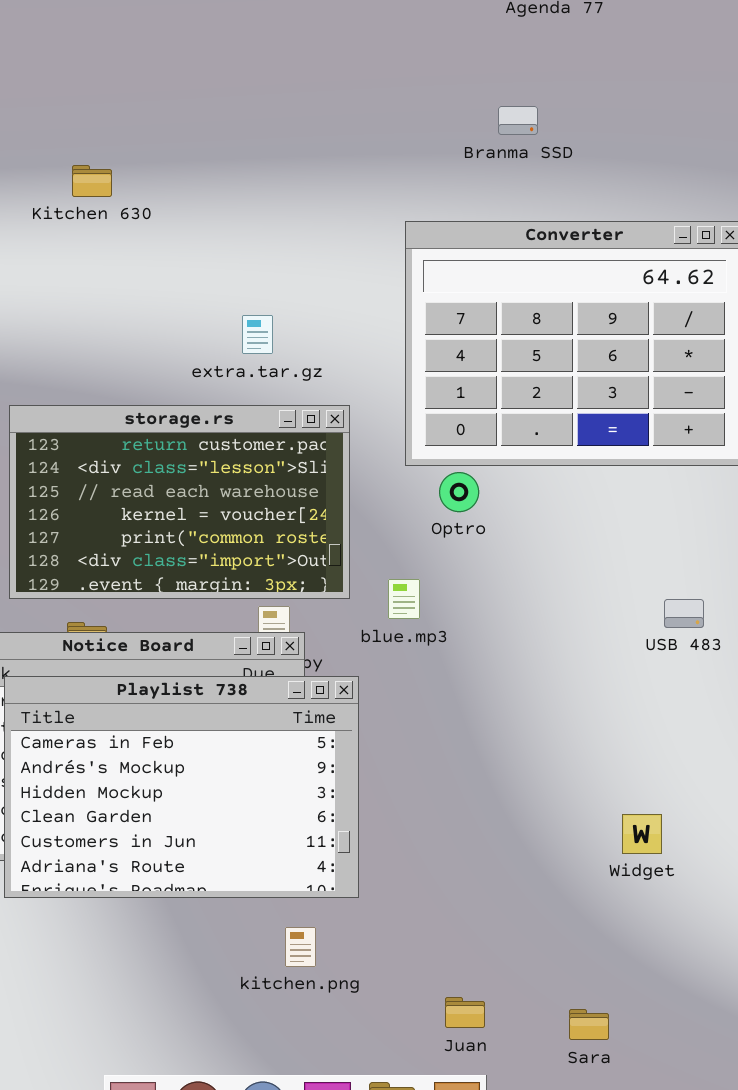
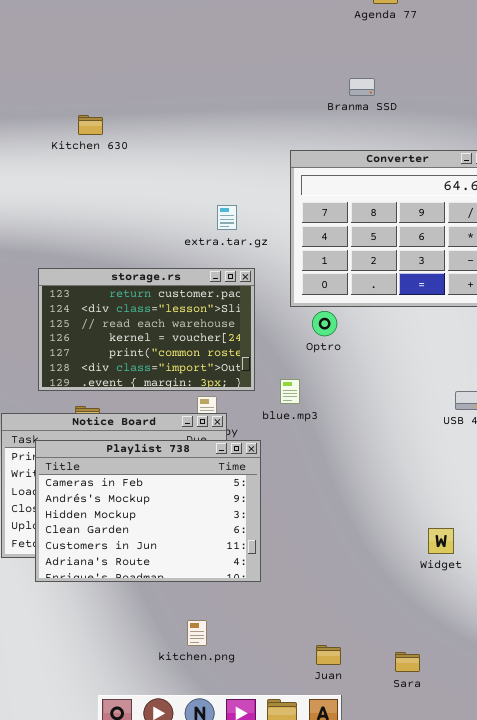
extra.tar.gz: [242,315,273,354] -> [217,205,237,230], moved
kitchen.png: [285,927,316,967] -> [187,620,207,646], moved

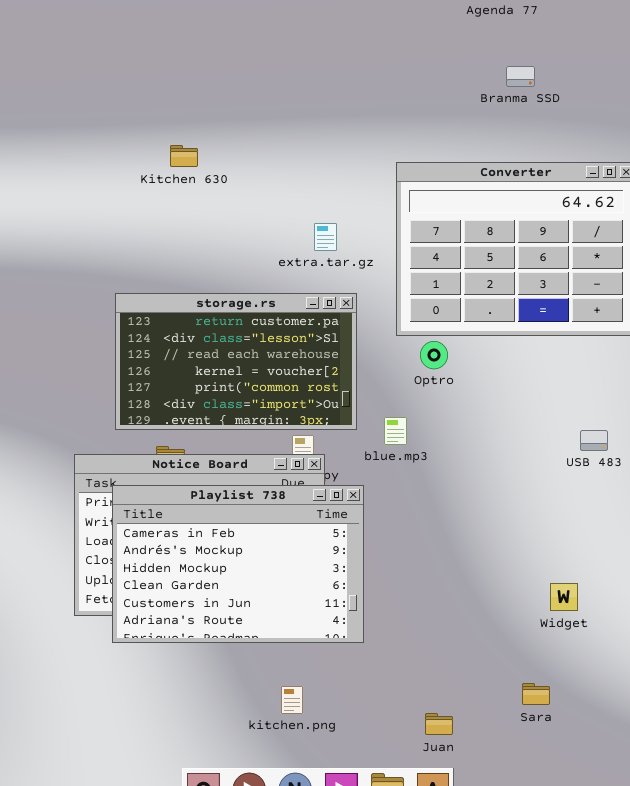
Branma SSD: [349,78,375,96] -> [506,66,535,87], moved
Kitchen 630: [78,115,103,135] -> [170,145,198,167], moved
Sara: [395,652,420,672] -> [522,683,550,705], moved

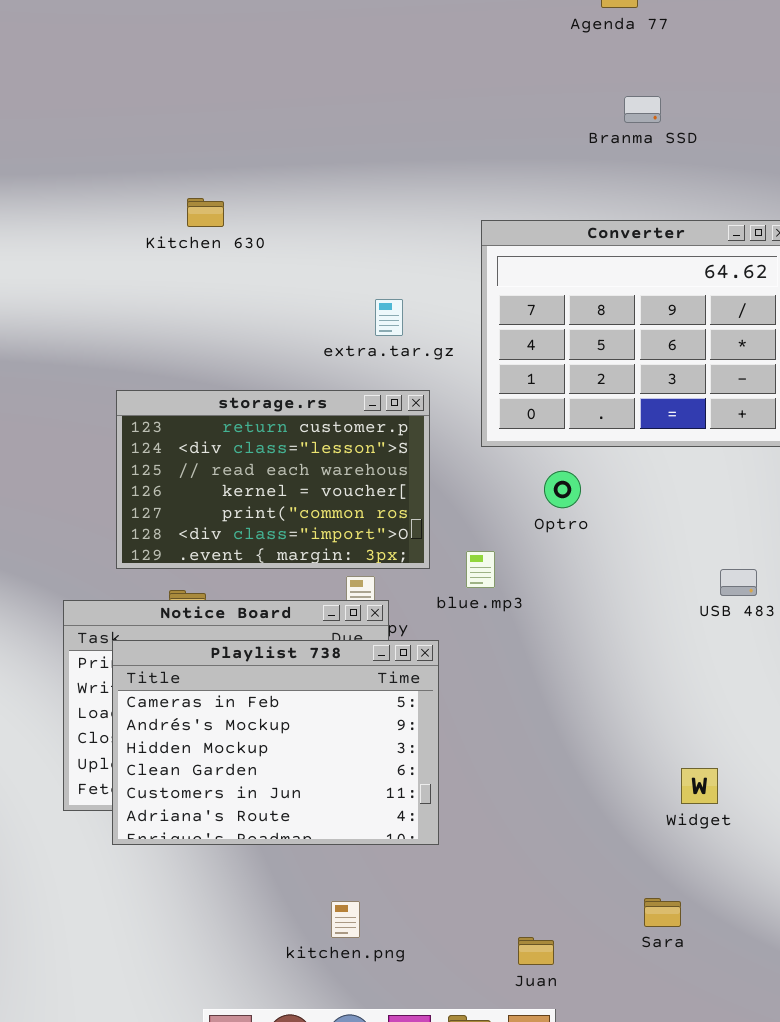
Optro: [420,341,448,369] -> [544,471,581,508], moved

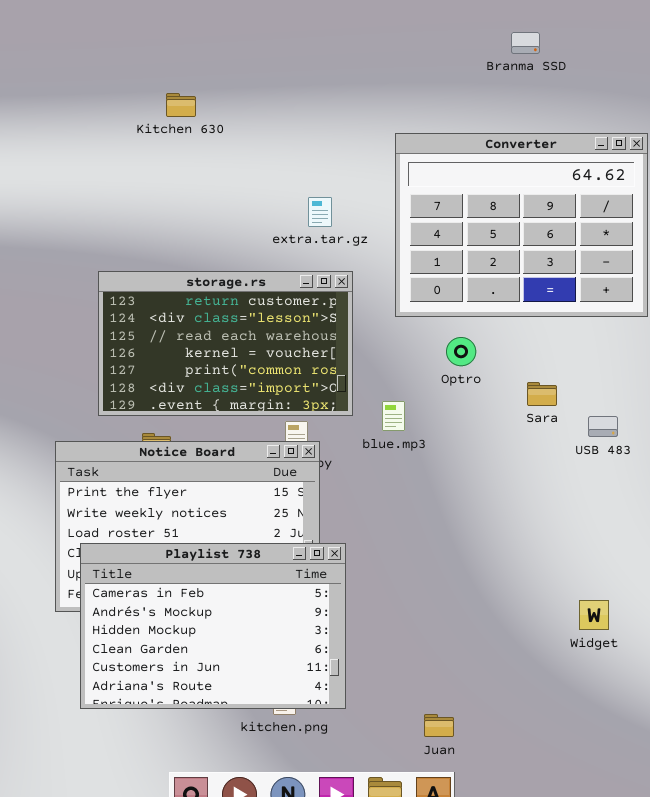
Kitchen 630: [187,198,224,227] -> [166,93,196,117], moved
Playlist 738: [112,640,439,845] -> [80,543,346,709], moved
Widget: [681,768,718,804] -> [579,600,609,630], moved
Sara: [644,898,681,927] -> [527,382,557,406], moved

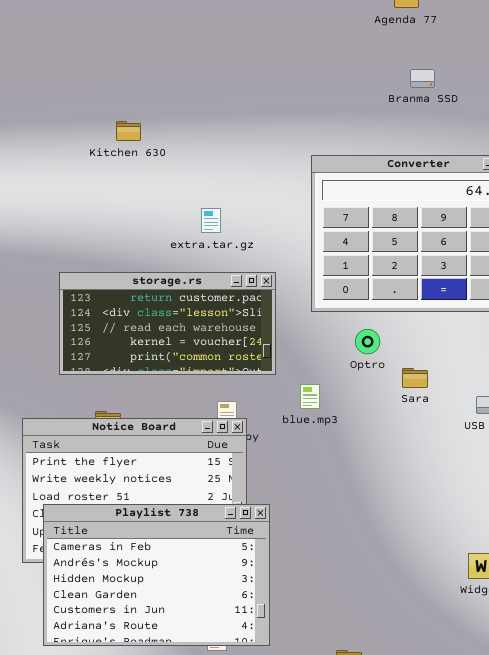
extra.tar.gz: [308,197,332,227] -> [201,208,221,233], moved
storage.rs: [98,271,353,416] -> [59,272,276,375], resized
Sara: [527,382,557,406] -> [402,368,428,388], moved

